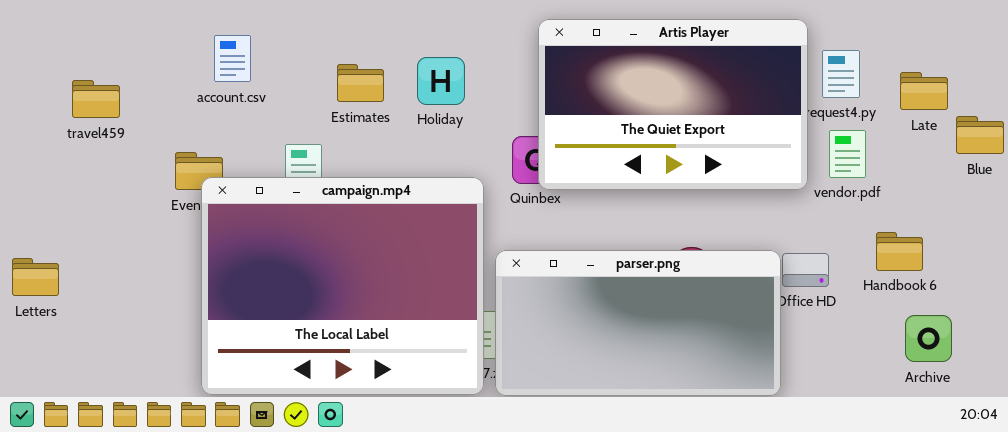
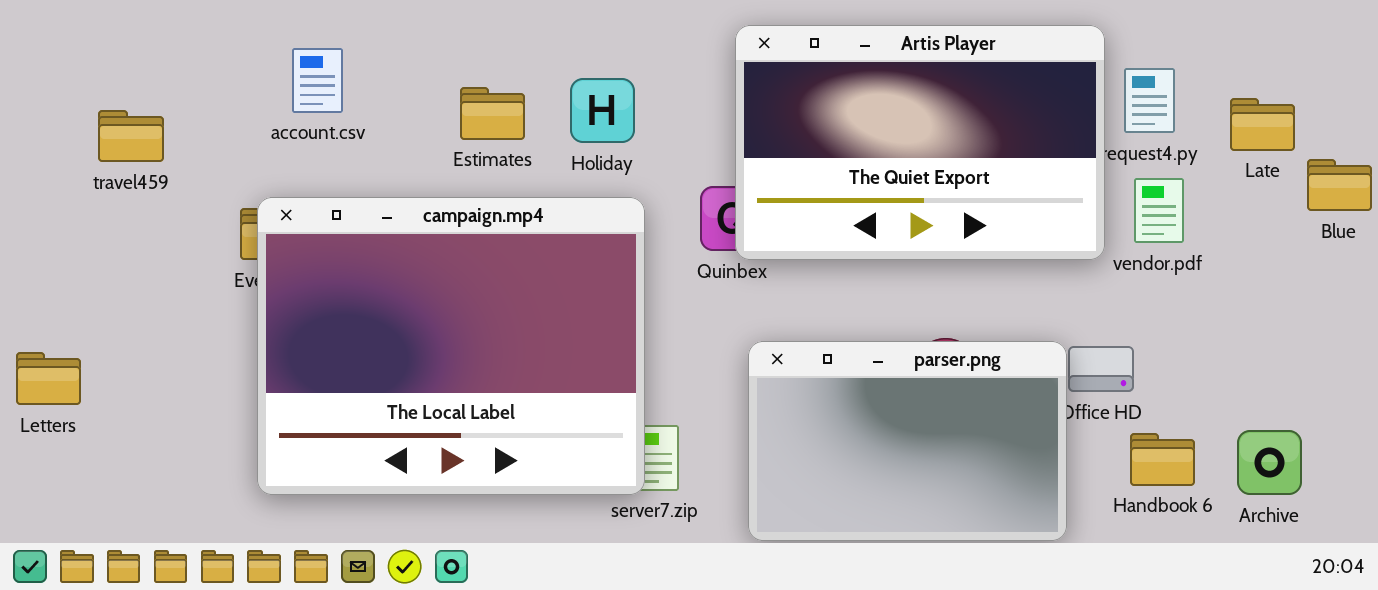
campaign.mp4: [201,177,484,395] -> [257,197,645,495], moved
Handbook 6: [876,232,923,271] -> [1130,433,1195,486], moved
parser.png: [495,250,781,396] -> [748,341,1067,541], resized

